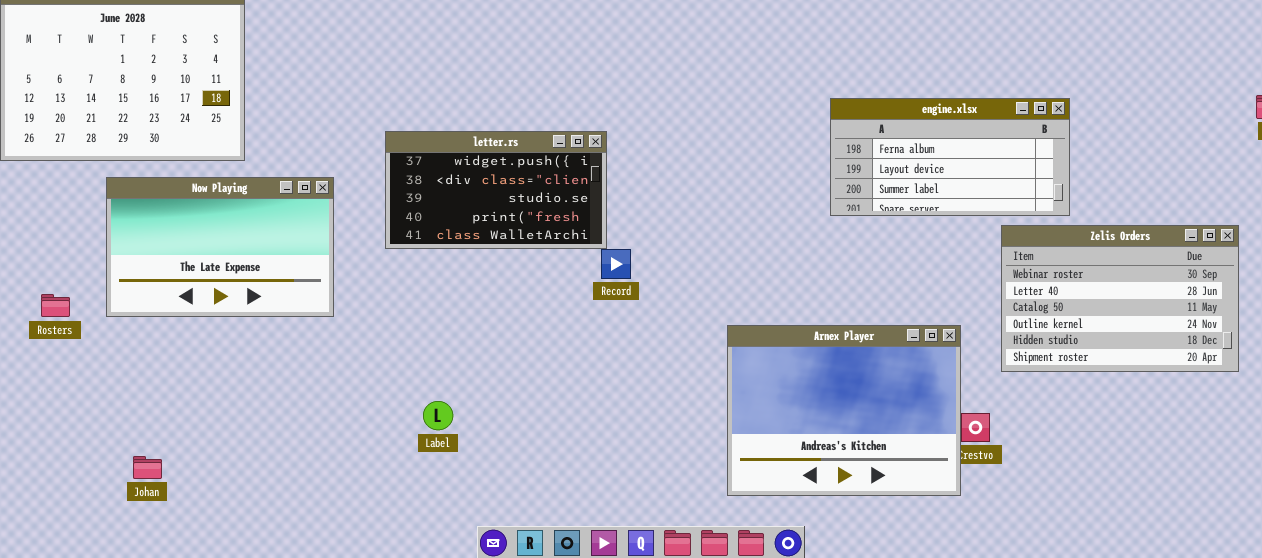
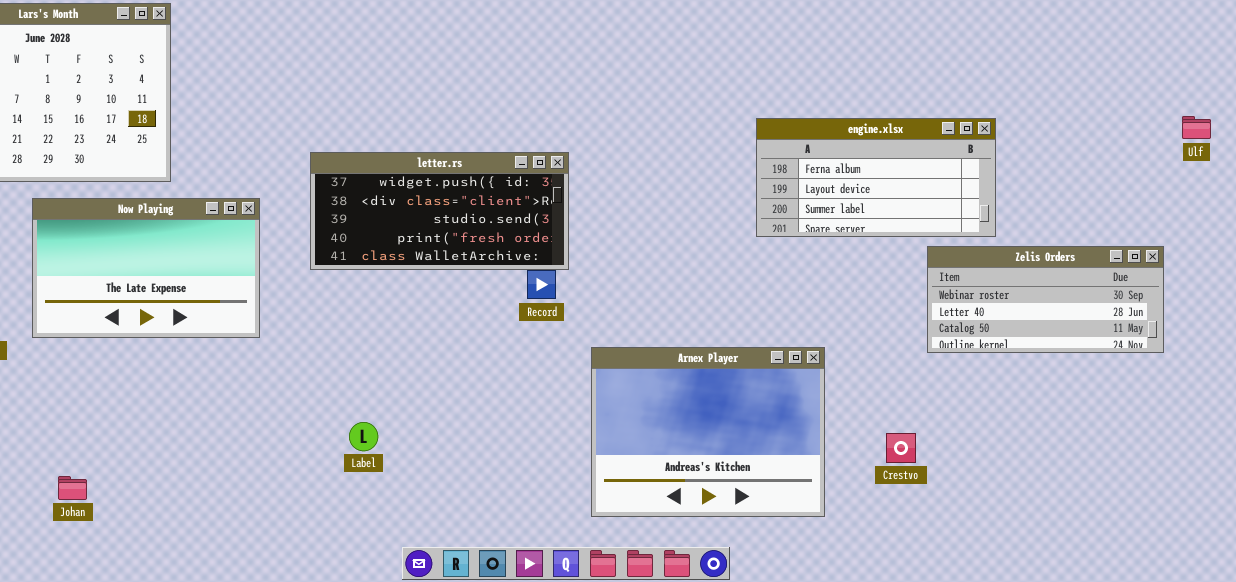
letter.rs: [385,131,607,249] -> [310,152,569,270], resized
Zelis Orders: [1001,225,1239,372] -> [927,246,1164,353], resized
Arnex Player: [727,325,961,496] -> [591,347,825,517], moved

